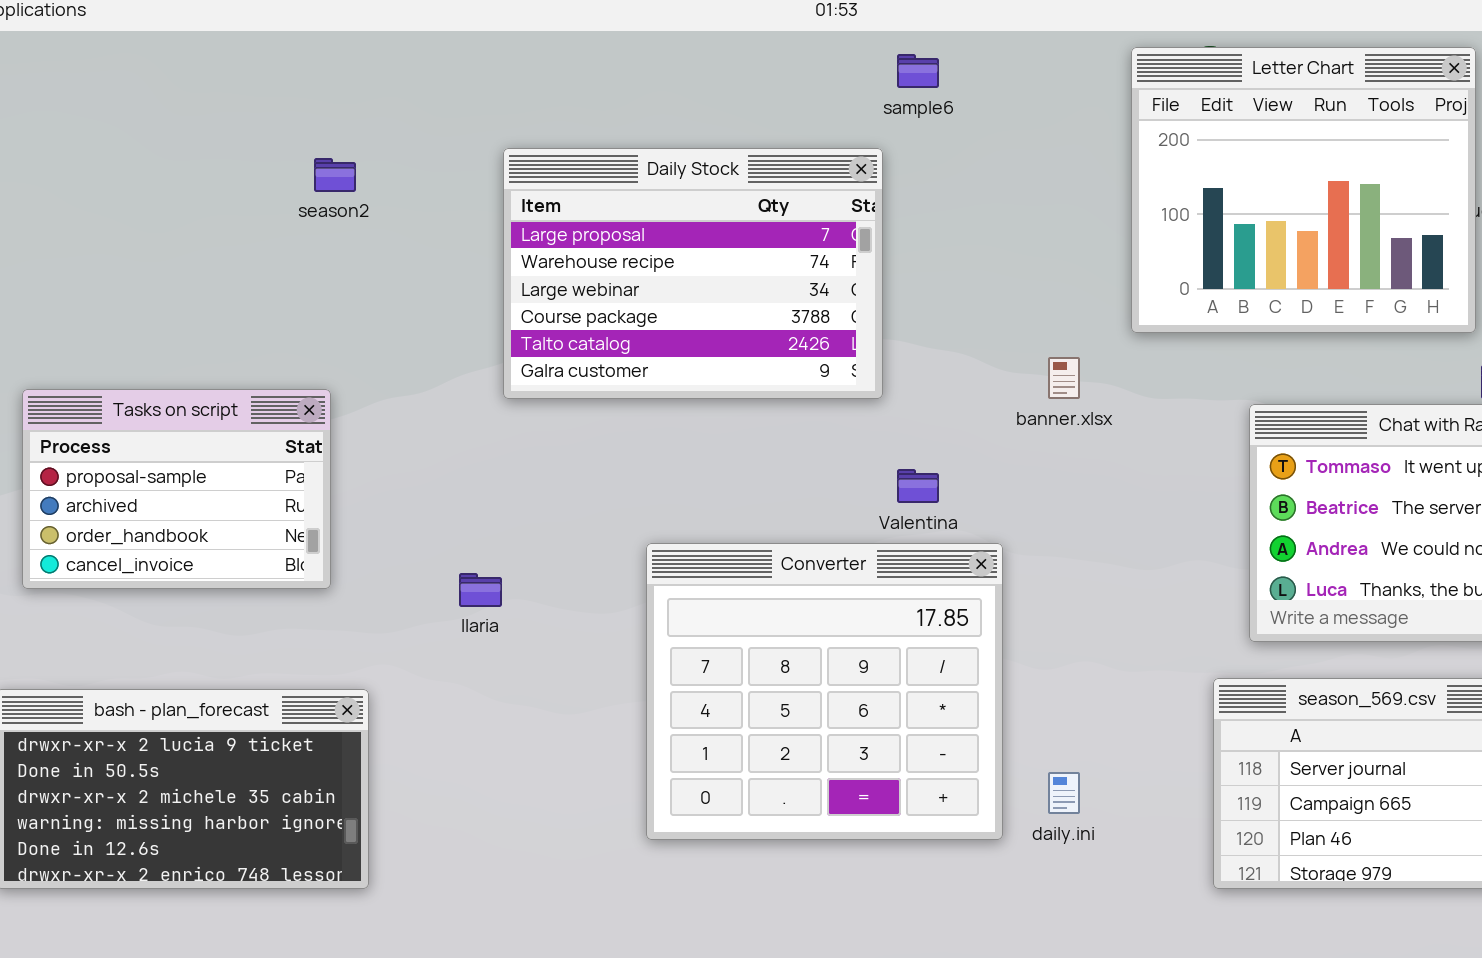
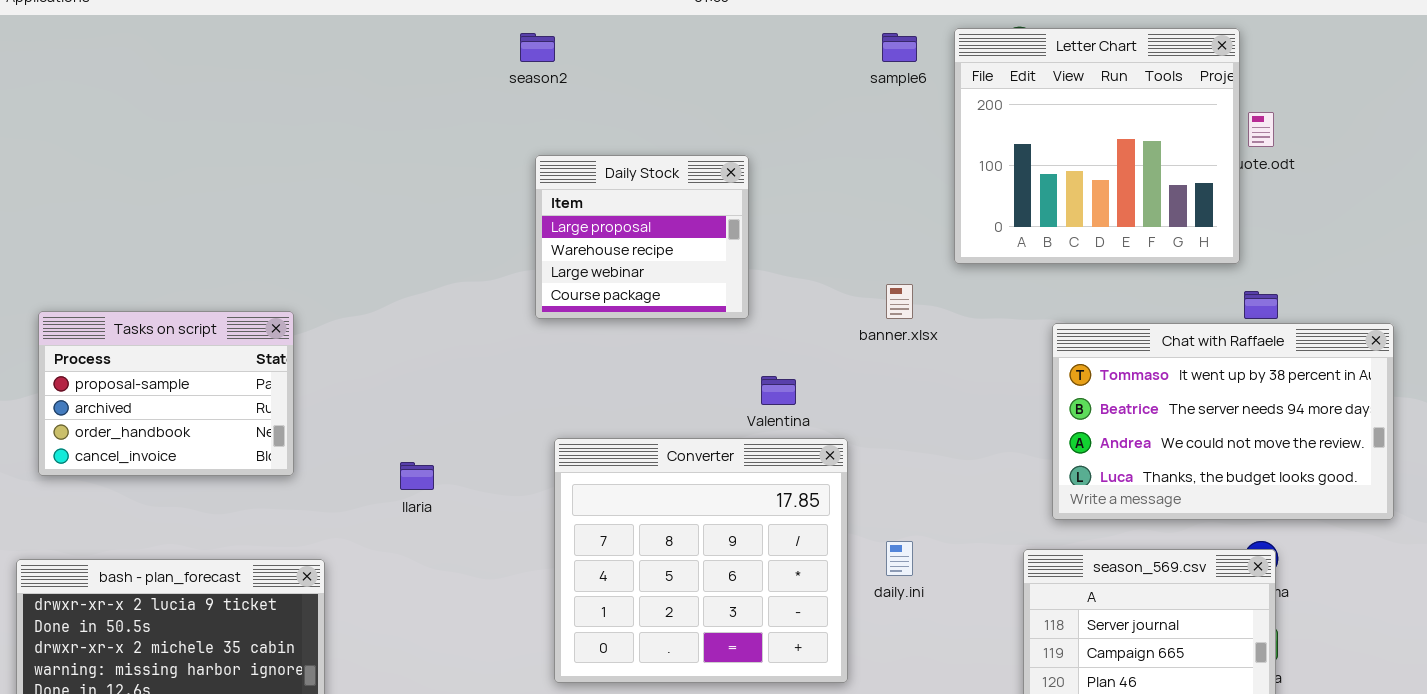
sample6: [897,54,939,88] -> [882,33,917,62], moved
Daily Stock: [503,148,883,399] -> [535,155,749,319], resized
season2: [314,158,356,192] -> [520,33,555,62], moved
daily.ini: [1048,772,1080,814] -> [886,541,913,576], moved

